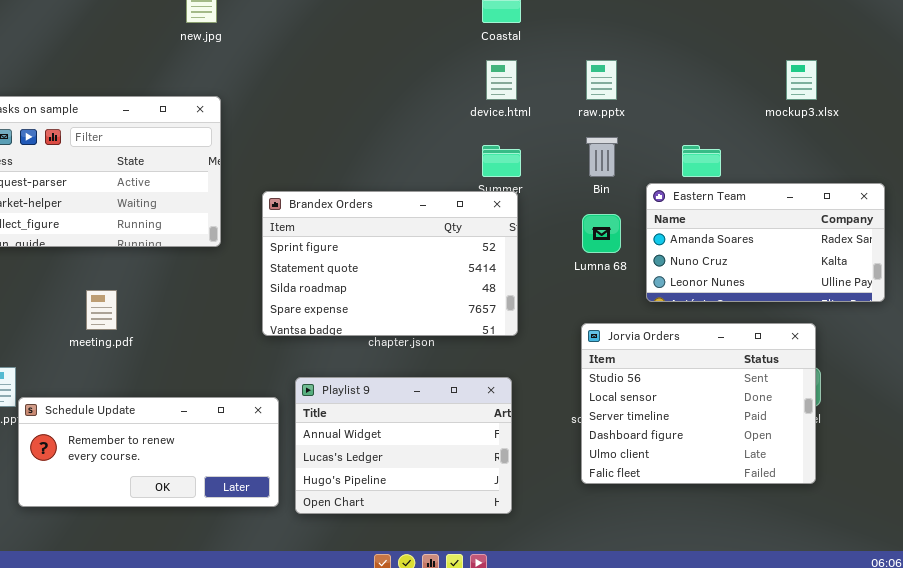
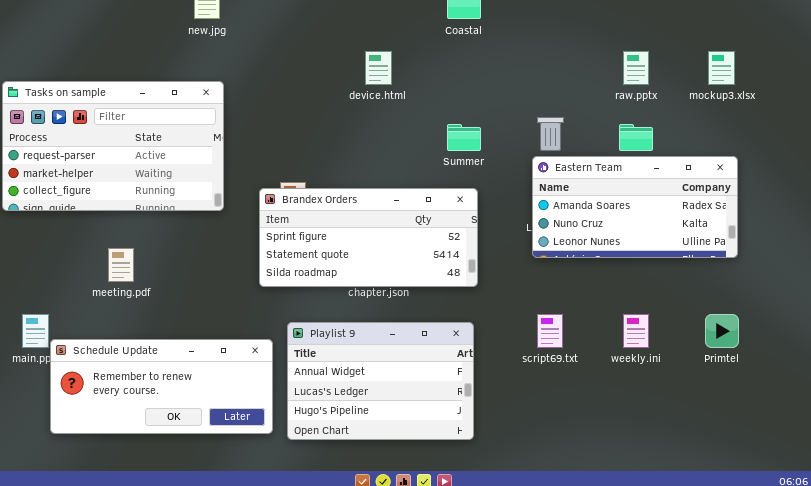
device.html: [486,60,517,100] -> [365,51,392,85], moved
raw.pptx: [586,60,617,100] -> [623,51,649,85], moved
Eastern Team: [646,183,885,302] -> [532,156,738,258], moved
Brandex Orders: [262,191,518,336] -> [259,188,478,287], resized
Jorvia Orders: [581,323,816,484] -> none, closed

